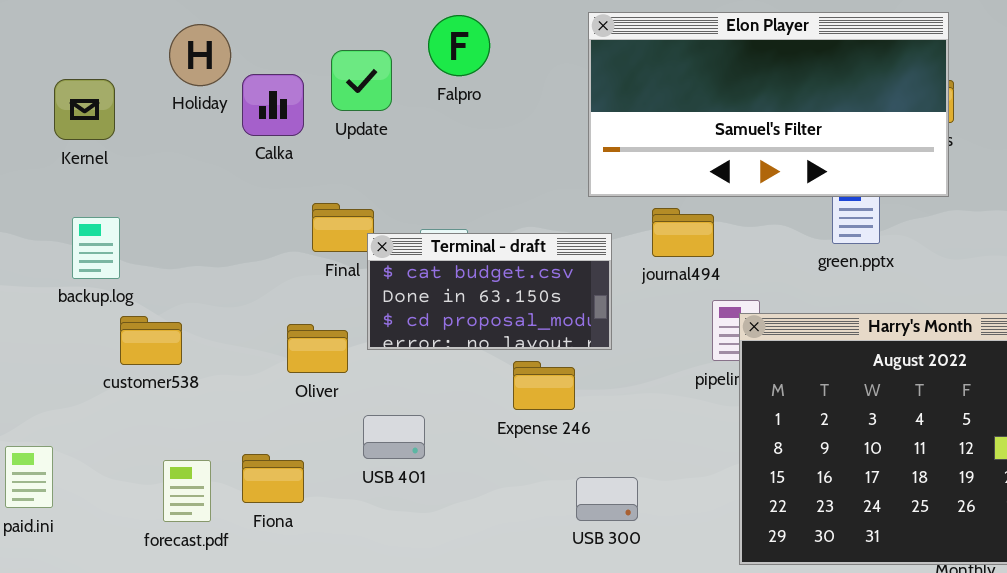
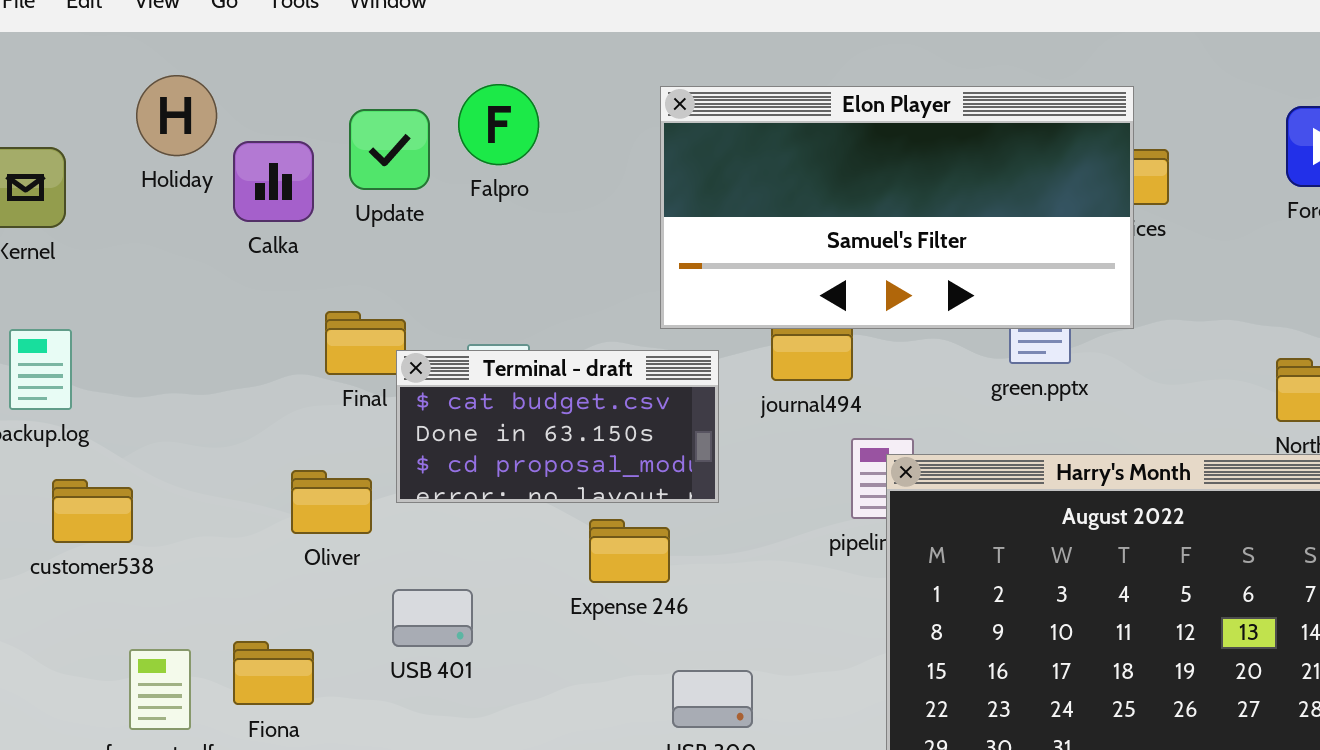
Elon Player: [588,12,949,197] -> [660,86,1134,329], moved
Falpro: [428,15,490,76] -> [458,84,539,165], moved
customer538: [120,316,182,365] -> [52,479,133,543], moved

